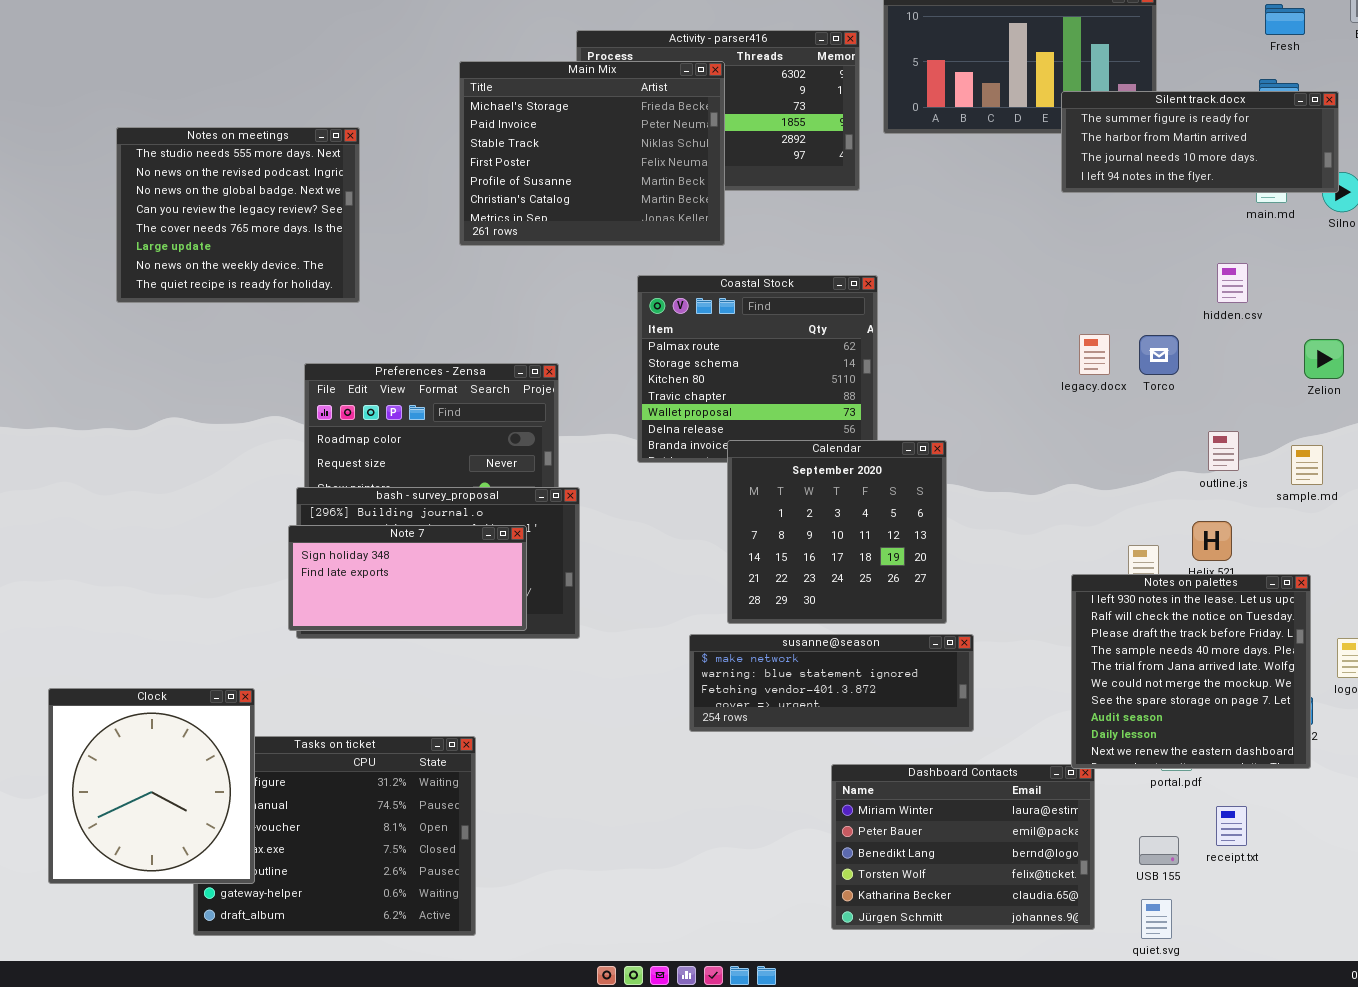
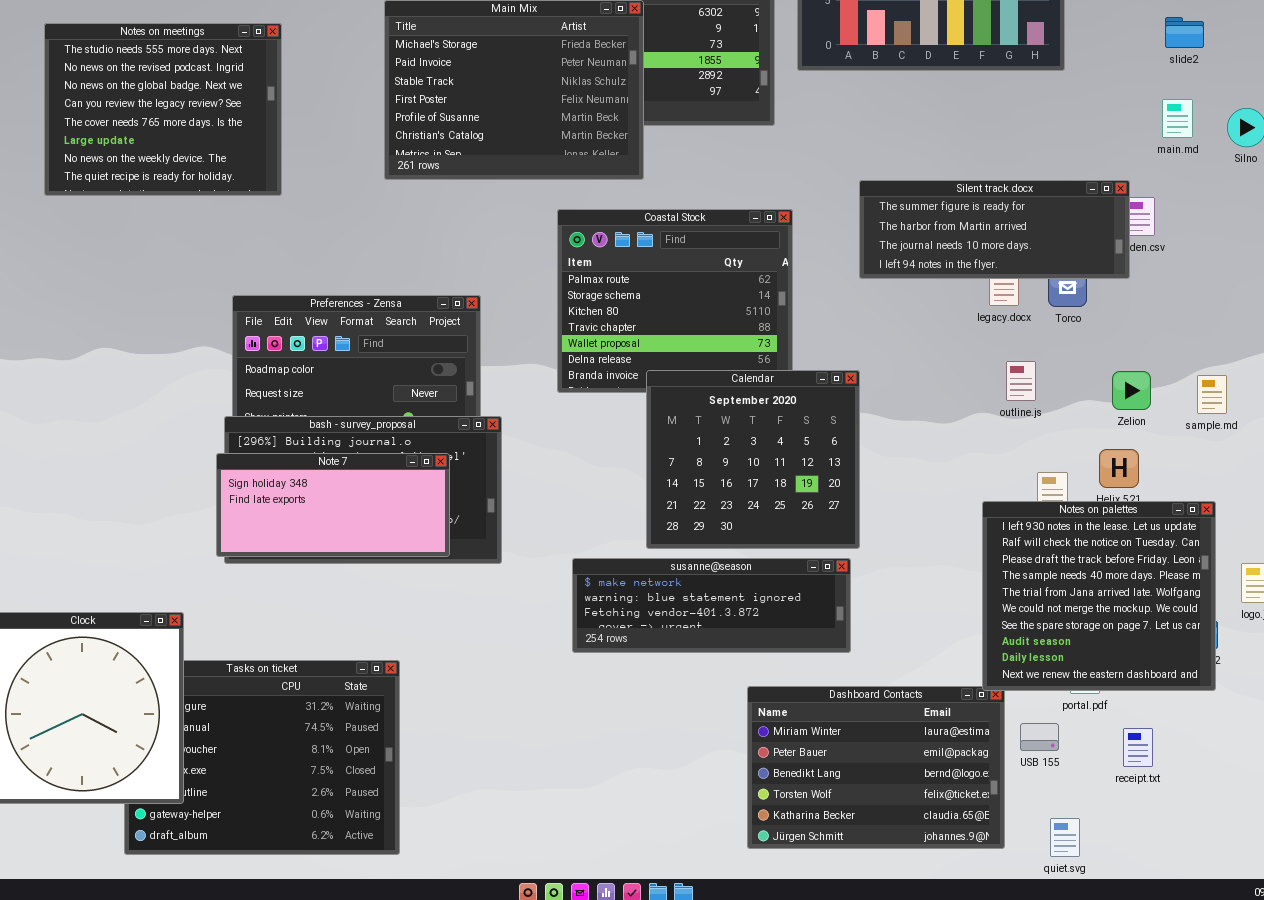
Silent track.docx: [1061,91,1339,193] -> [859,180,1130,279], moved
Notes on meetings: [116,127,360,303] -> [44,23,282,196], moved
Zelion: [1304,339,1344,379] -> [1112,371,1151,410], moved
outline.js: [1208,431,1239,471] -> [1006,361,1036,401], moved
susanne@season: [689,634,974,732] -> [572,558,851,653], moved
USB 155: [1139,836,1179,865] -> [1020,723,1059,751], moved

